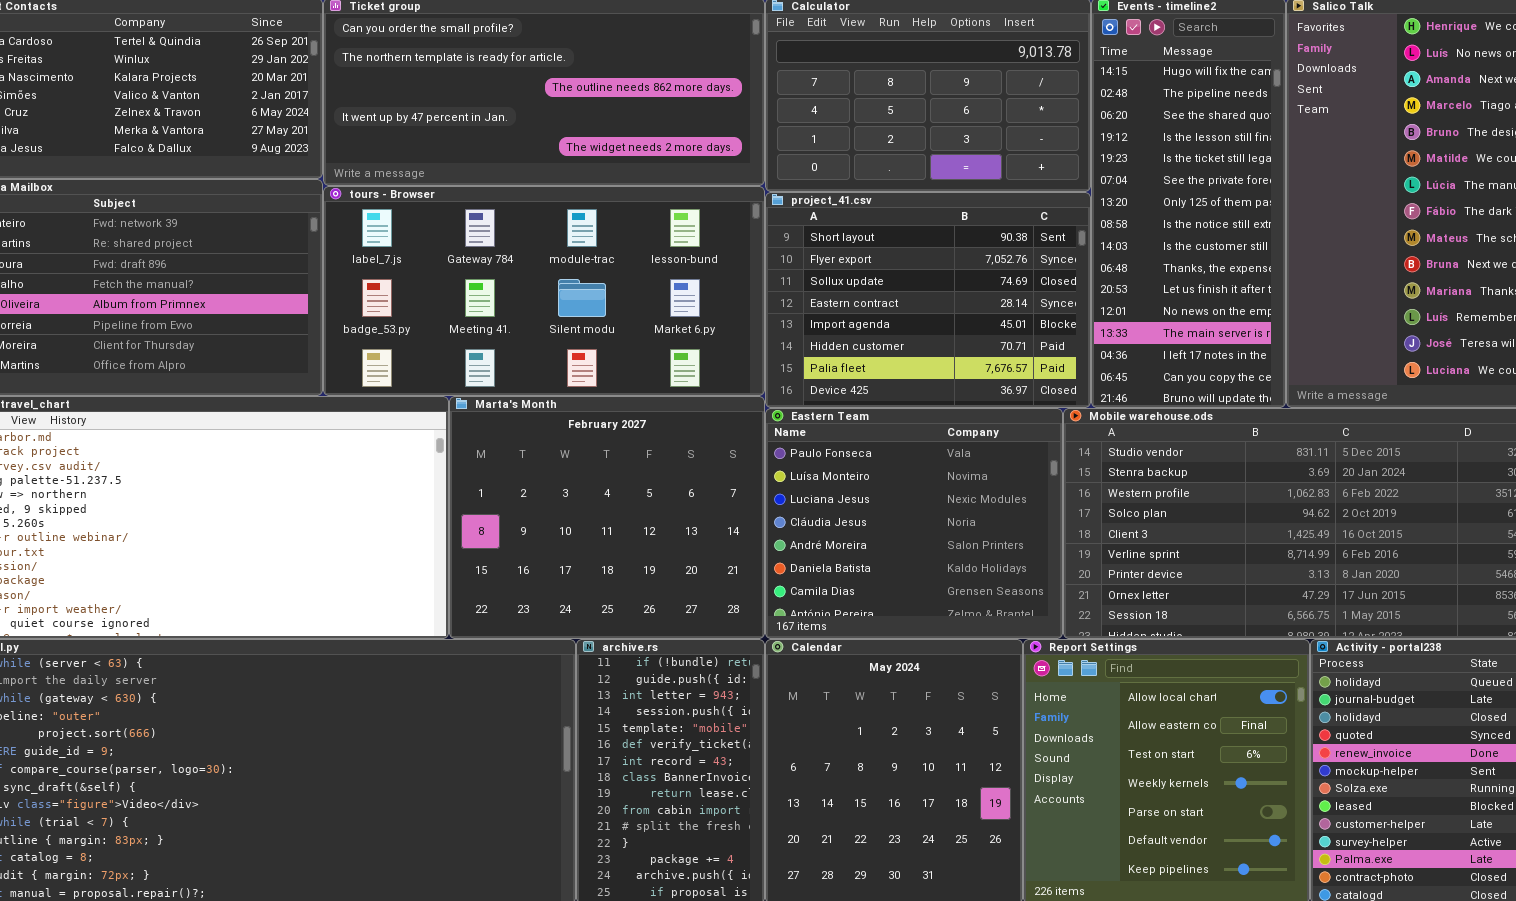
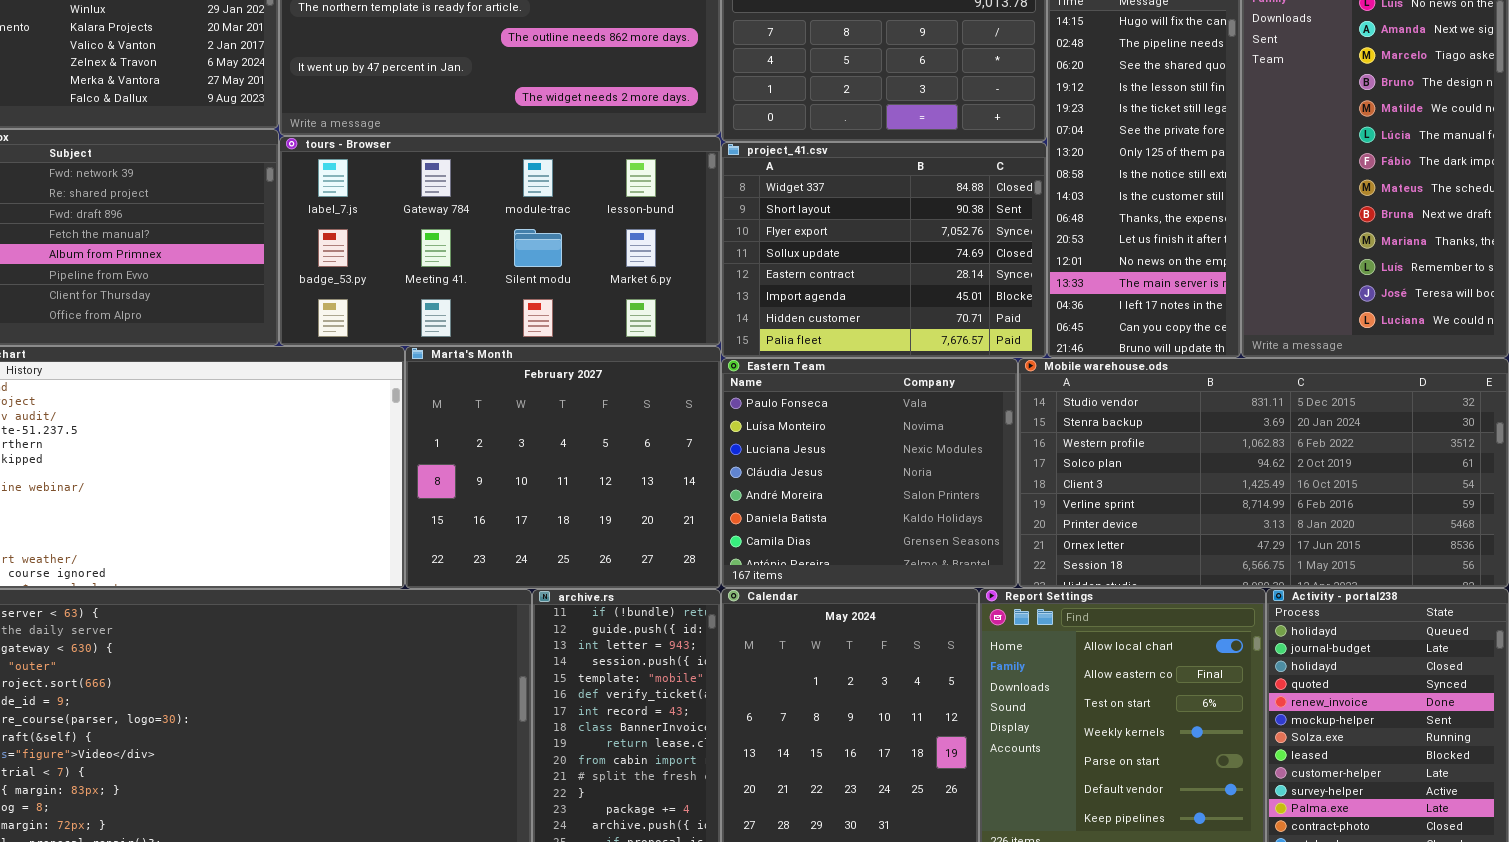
project_41.csv: [765,192,1091,408] -> [721,142,1047,358], scrolled up 1 row

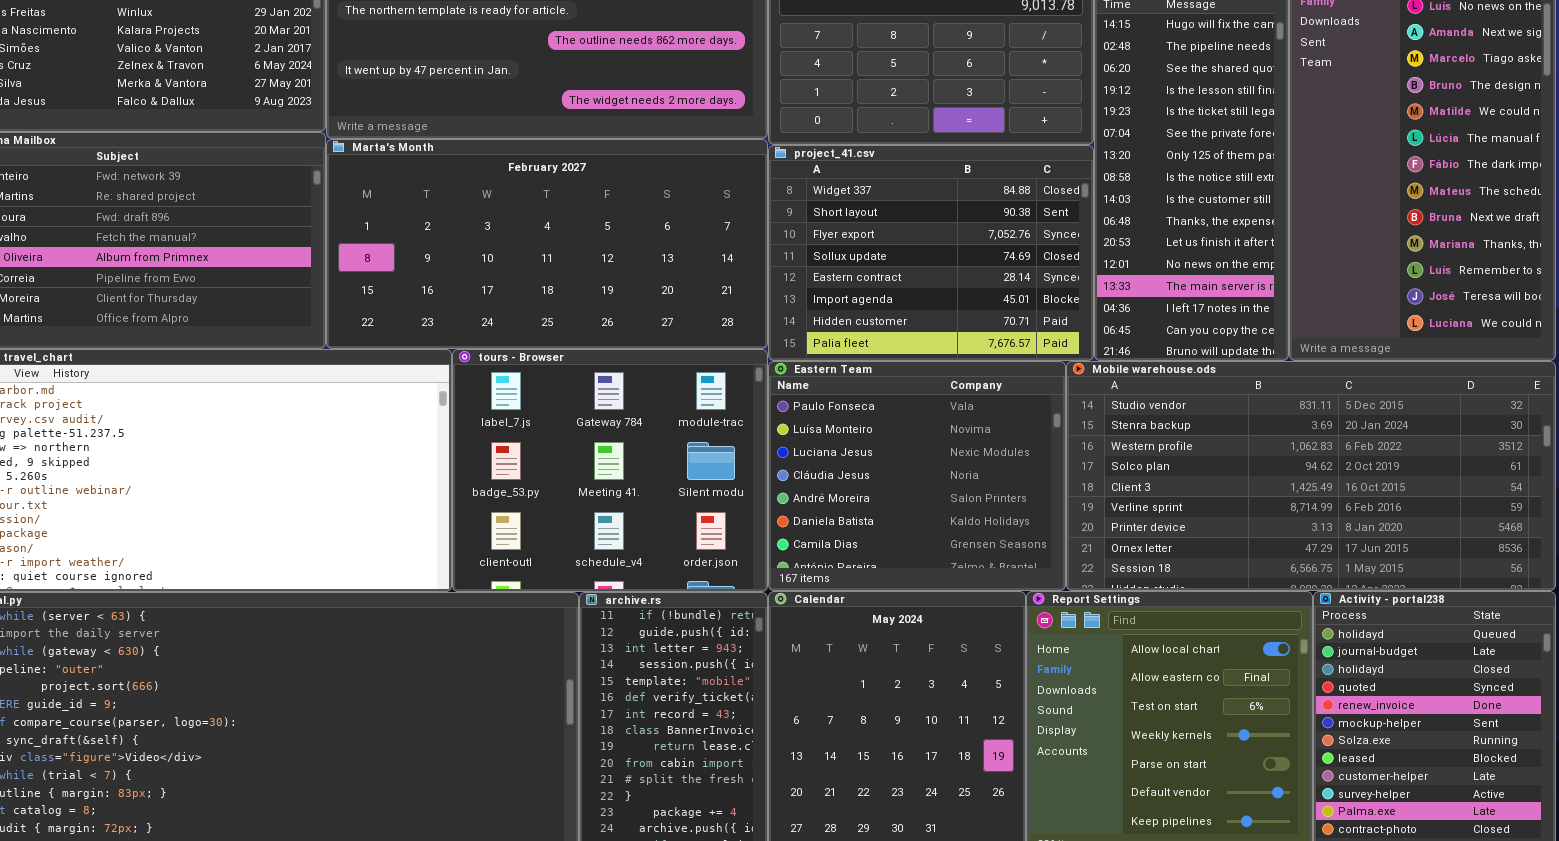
tours - Browser: [279,136,721,346] -> [452,349,768,592], moved, resized
Marta's Month: [405,346,721,589] -> [326,139,768,349], moved, resized

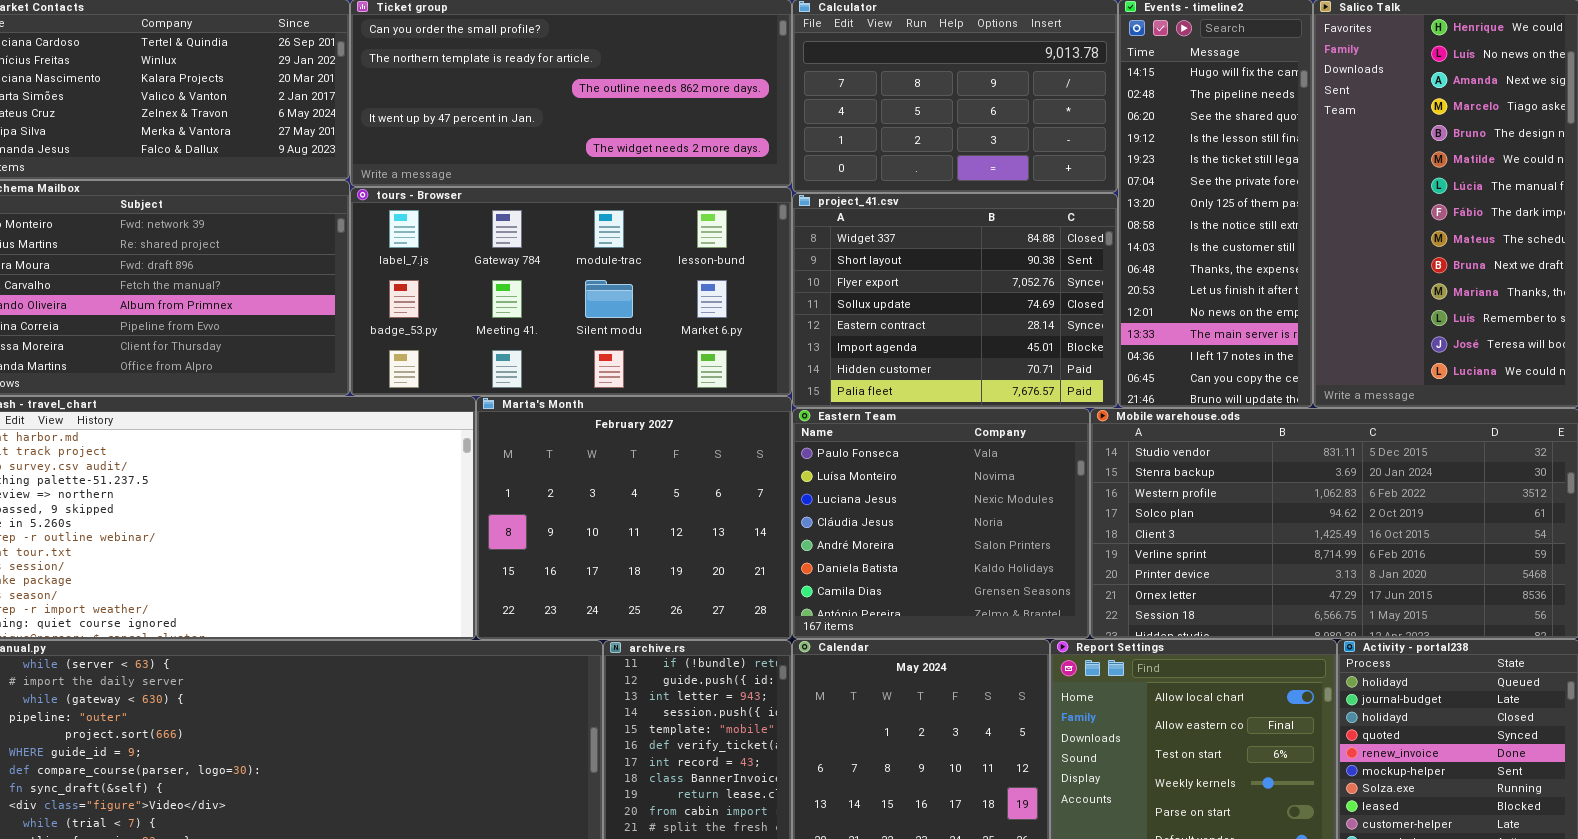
Marta's Month: [326,139,768,349] -> [476,396,792,640], moved, resized
tours - Browser: [452,349,768,592] -> [350,187,792,396], moved, resized

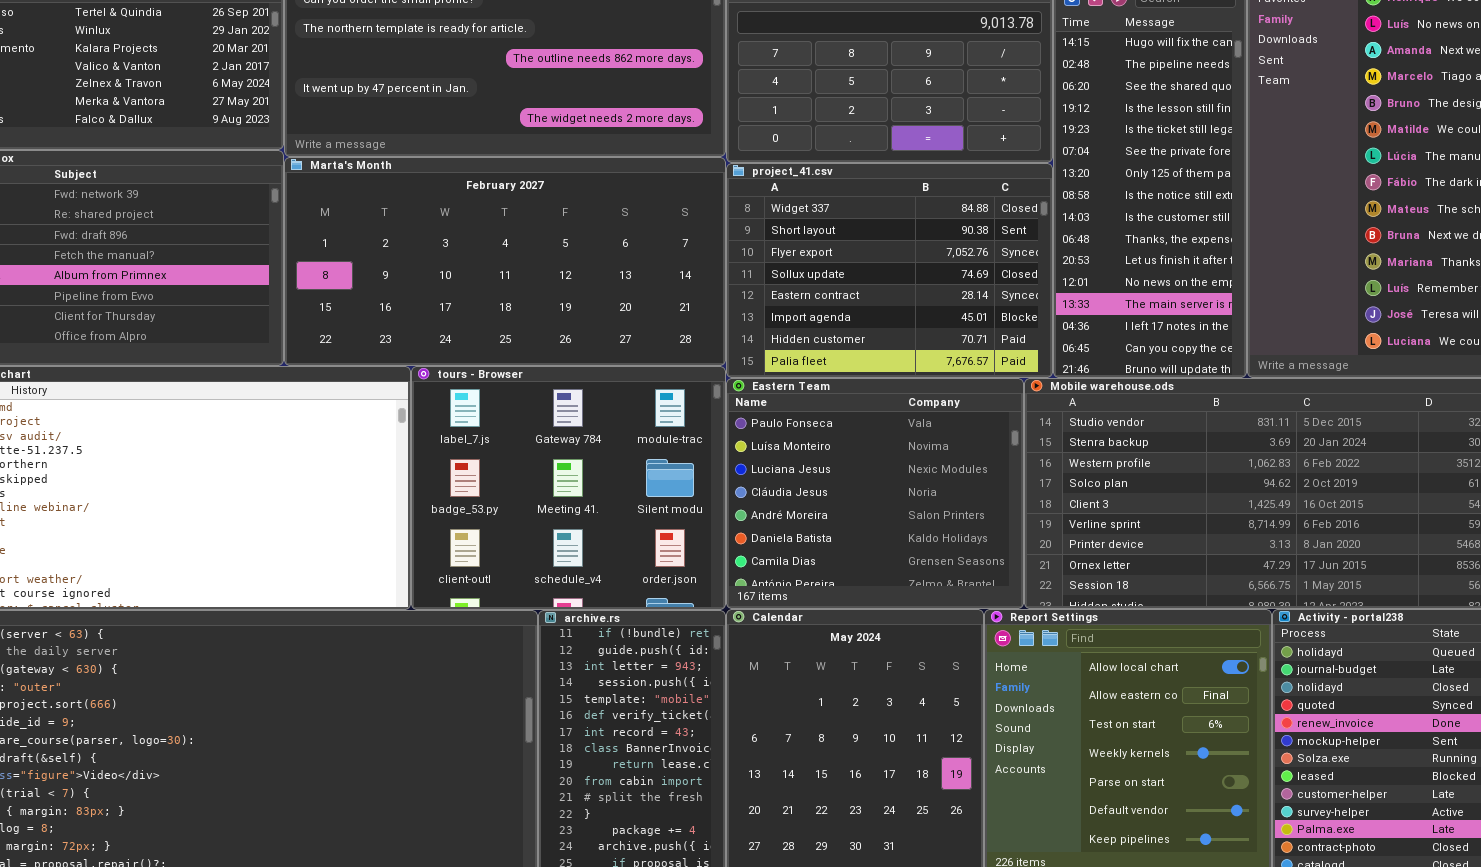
tours - Browser: [350,187,792,396] -> [411,366,726,610], moved, resized
Marta's Month: [476,396,792,640] -> [284,157,726,366], moved, resized

